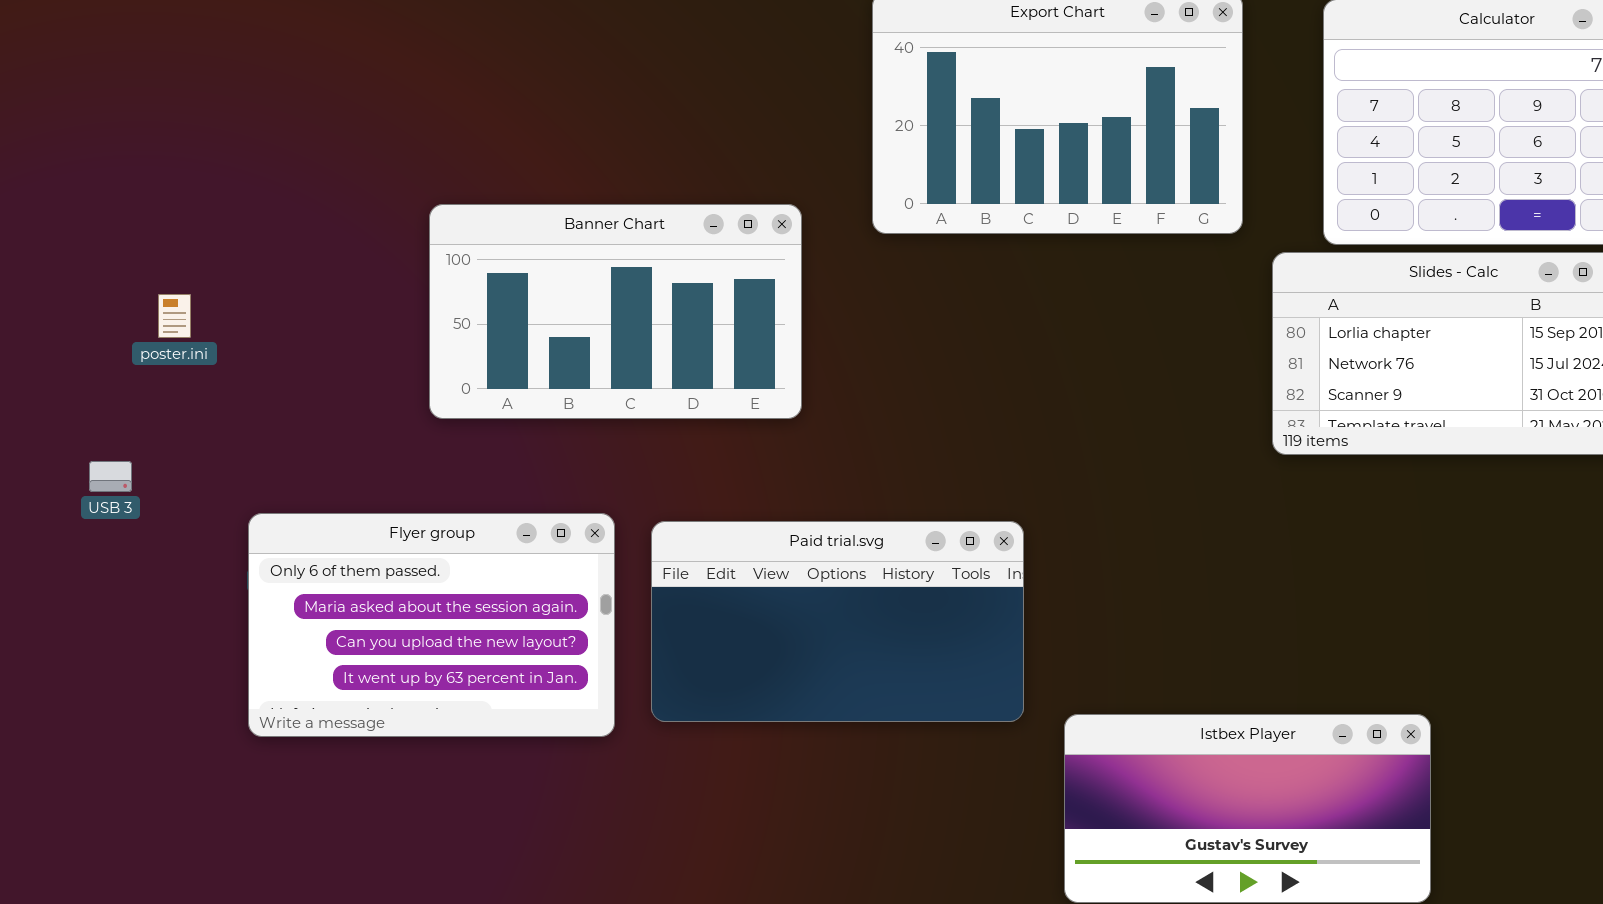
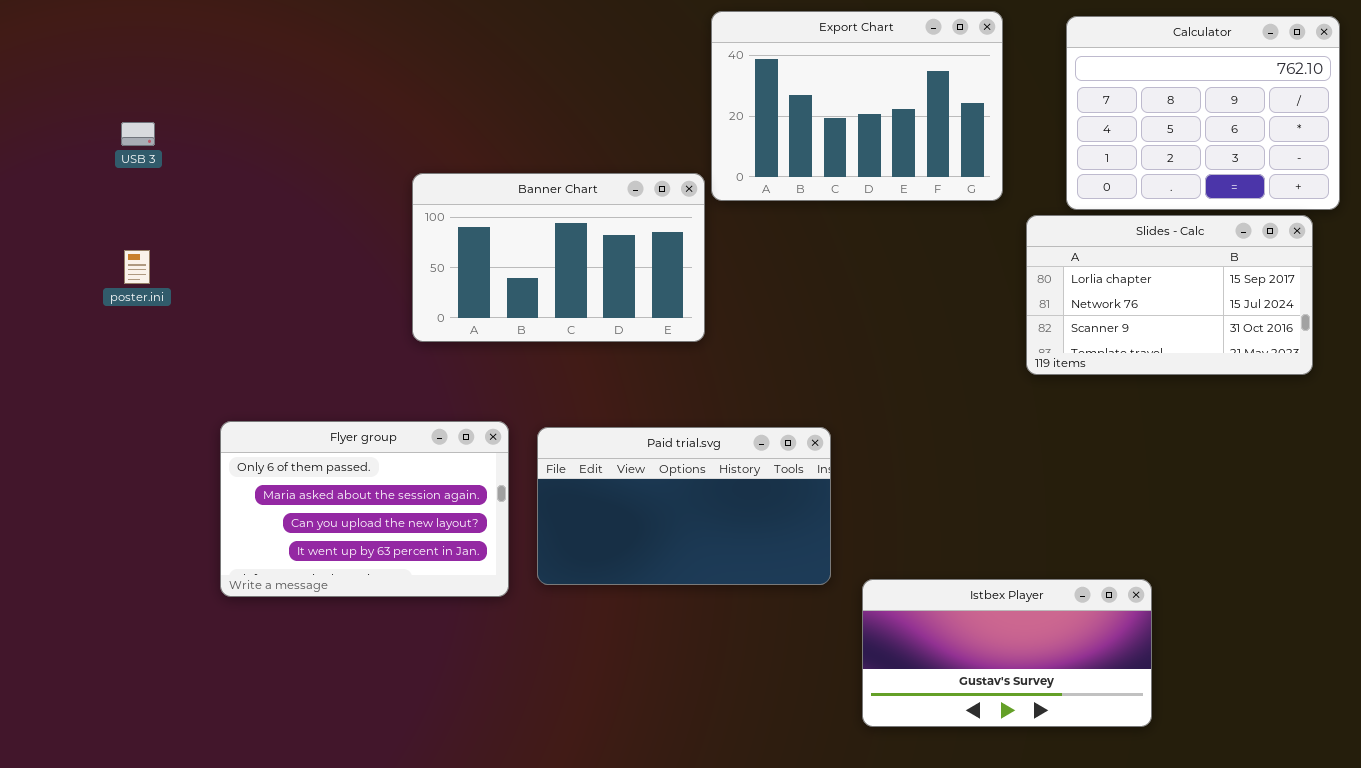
Banner Chart: [429,204,802,419] -> [412,173,705,342], moved
poster.ini: [158,294,191,338] -> [124,250,150,284], moved
USB 3: [89,461,132,492] -> [121,122,155,146], moved

